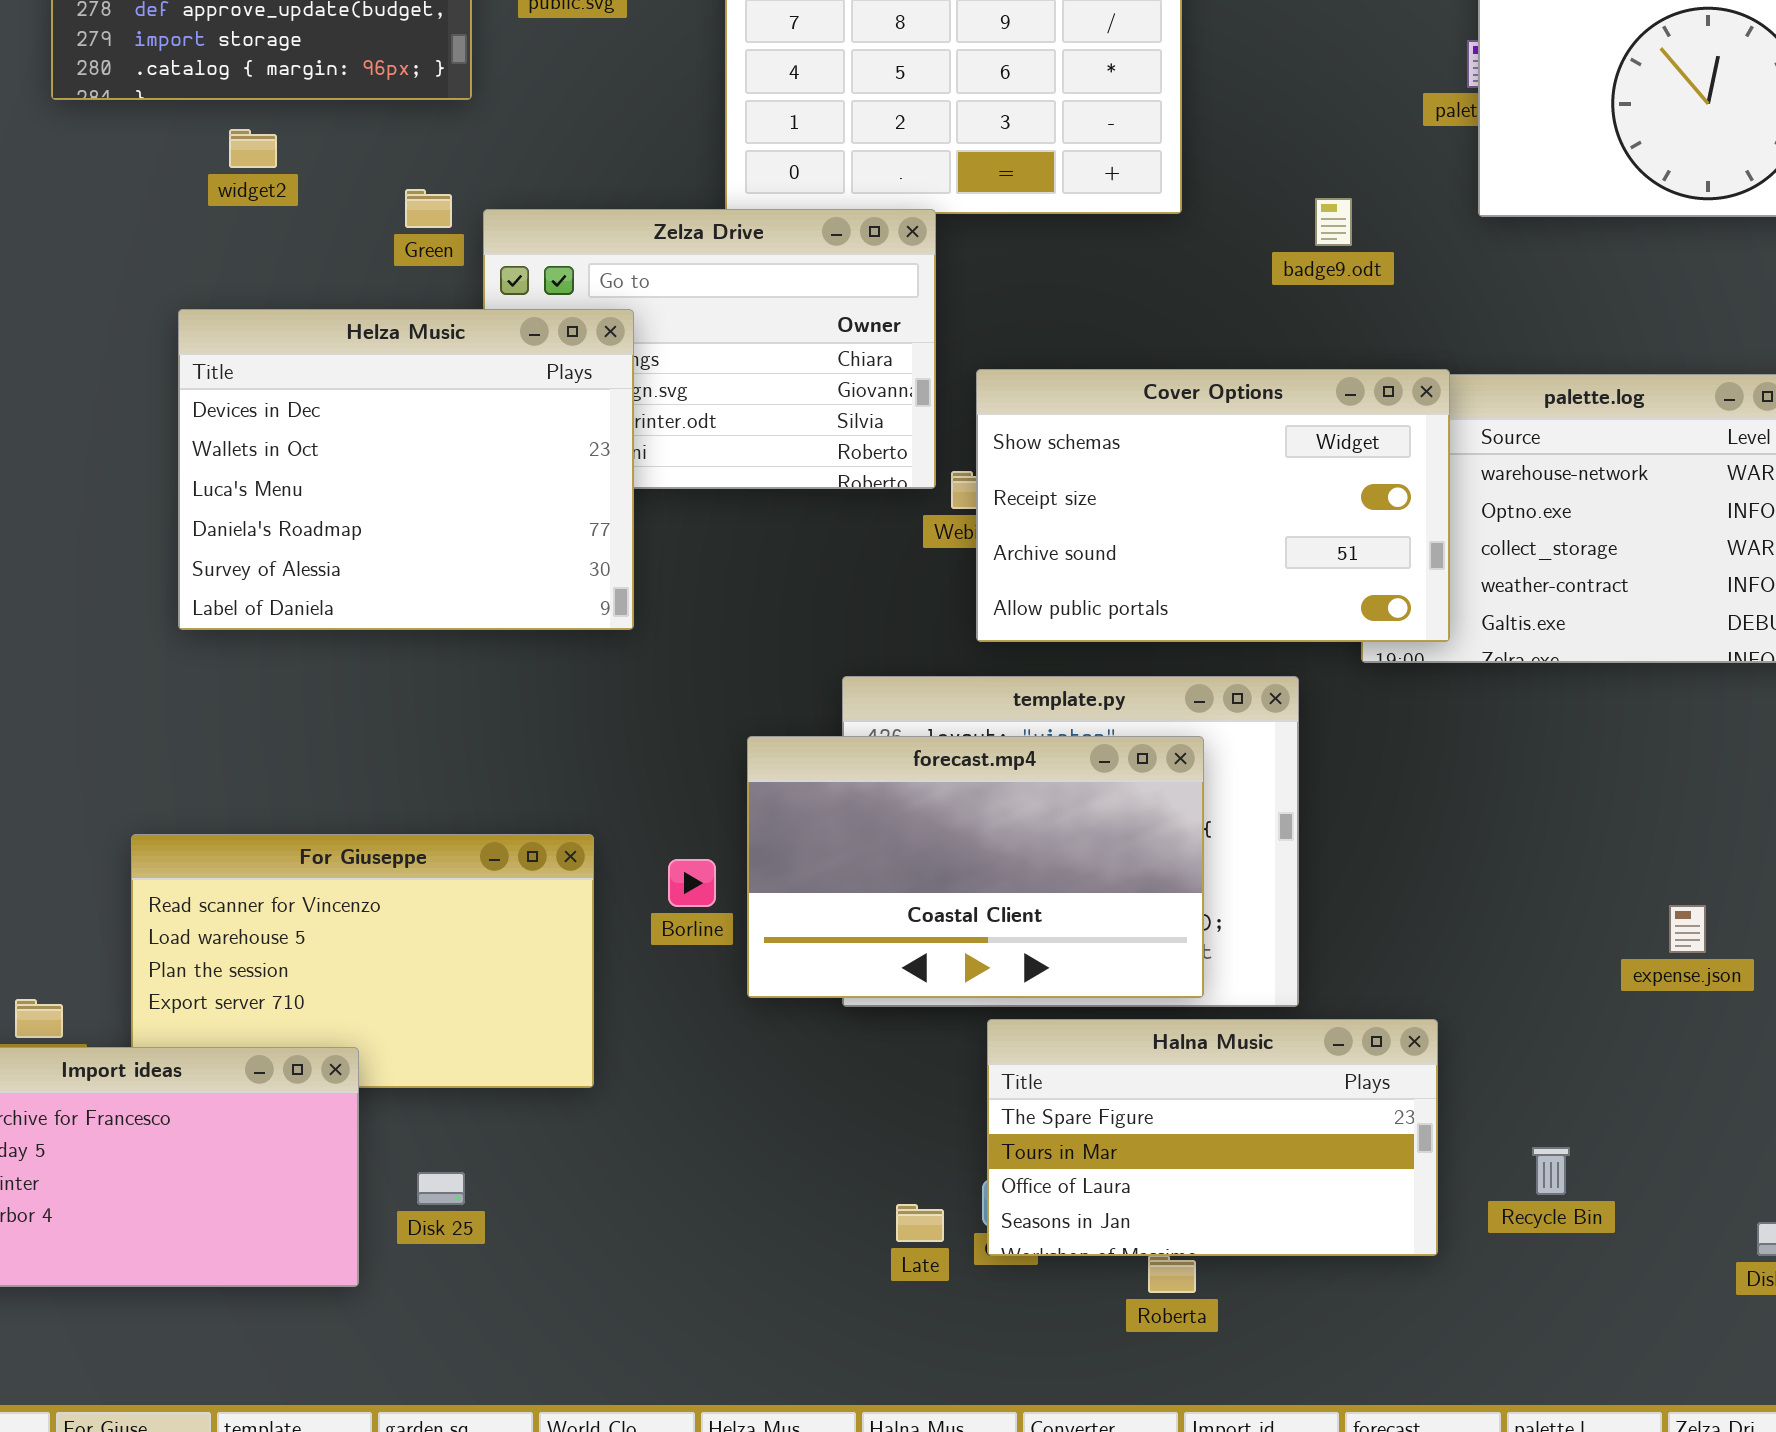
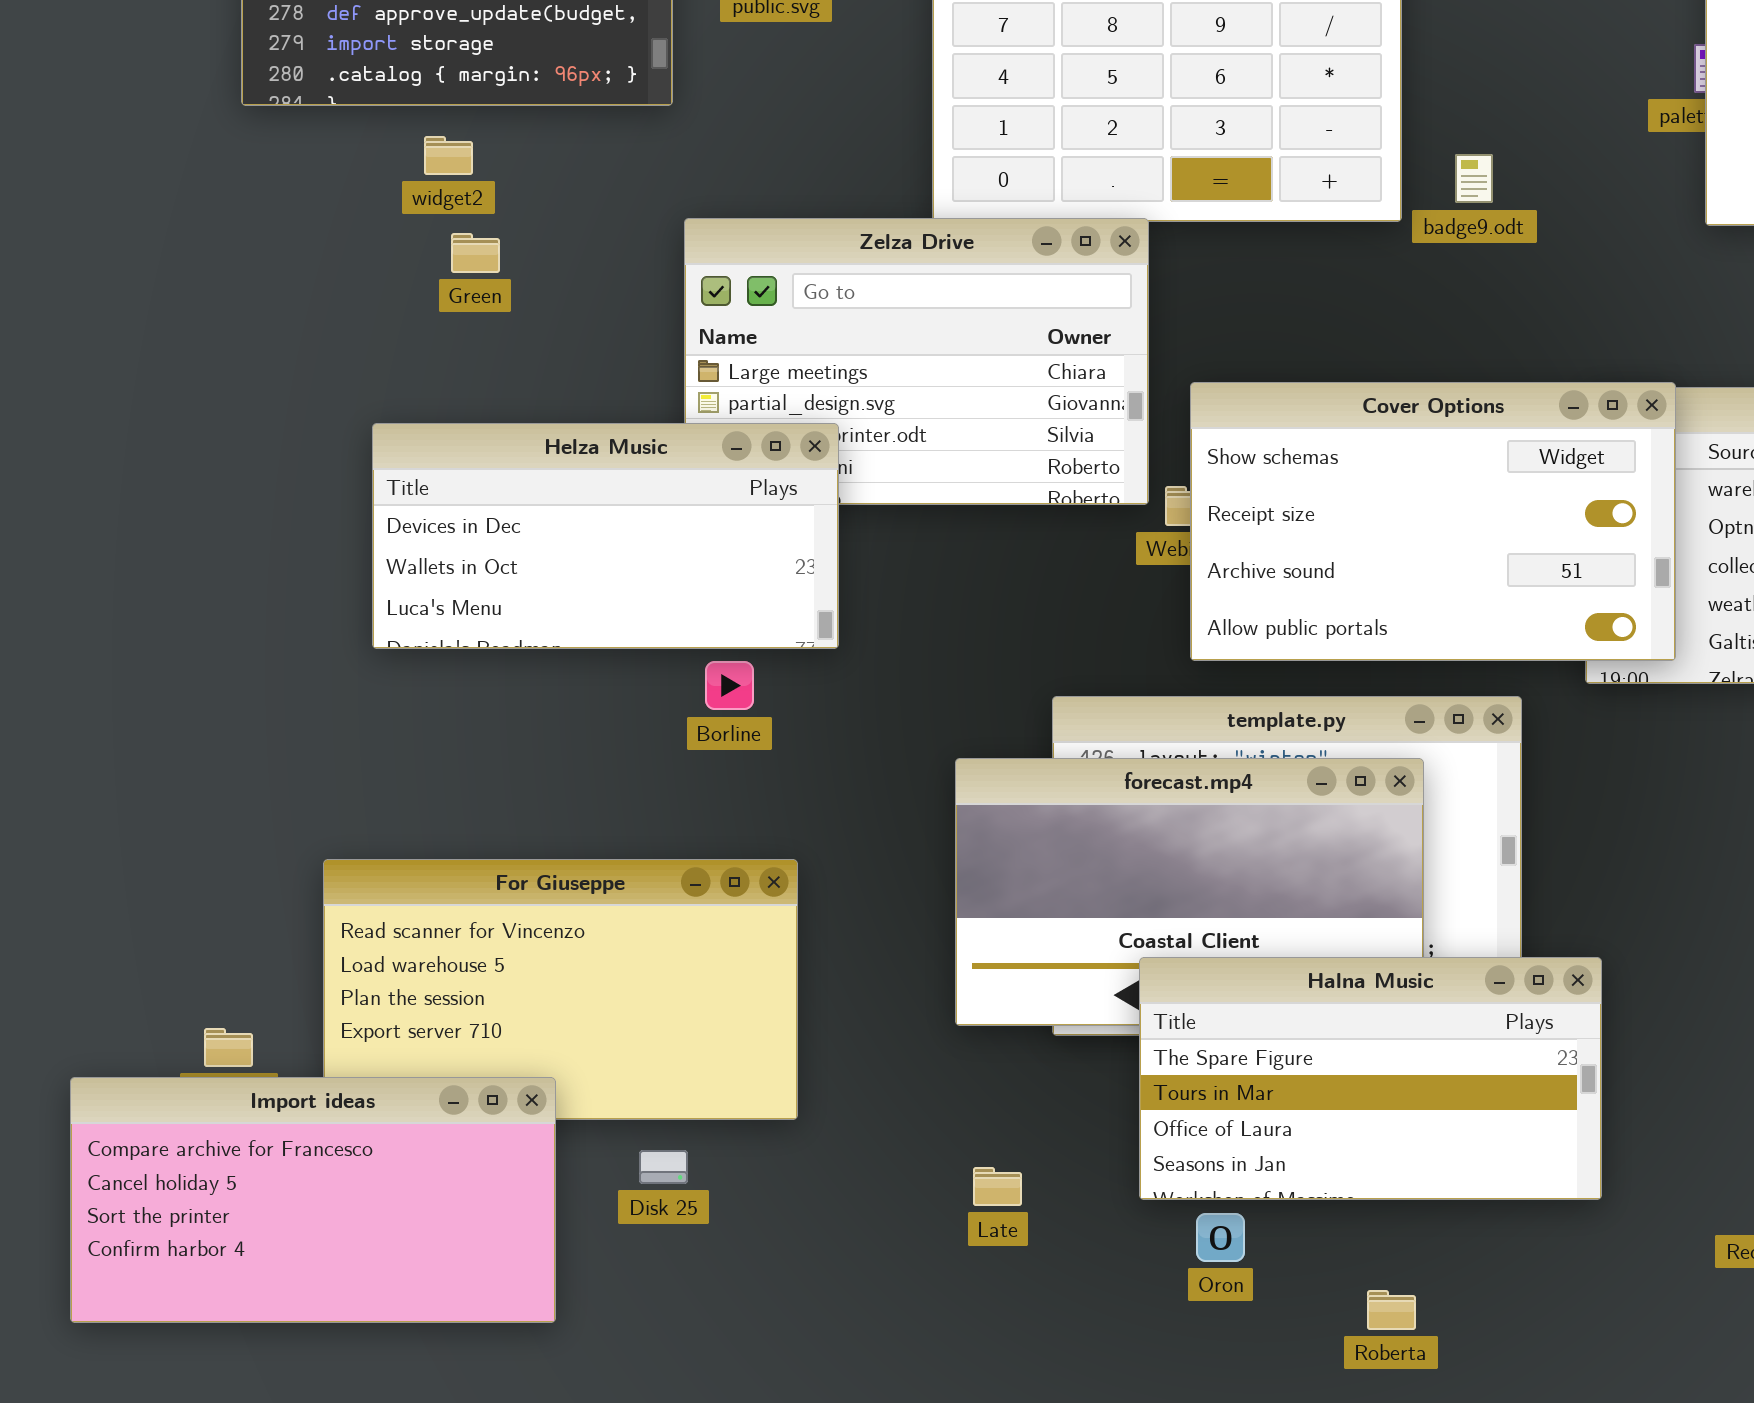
Green: [405,189,452,228] -> [451,233,500,273], moved
badge9.odt: [1315,198,1352,246] -> [1455,154,1493,203], moved
Helza Music: [178,309,634,630] -> [372,423,839,649], resized
Borline: [668,859,716,907] -> [705,661,754,710], moved
Halna Music: [987,1019,1438,1256] -> [1139,957,1602,1200], moved
Disk 25: [417,1172,465,1205] -> [639,1150,688,1184], moved
Late: [896,1204,944,1242] -> [973,1167,1022,1206], moved

